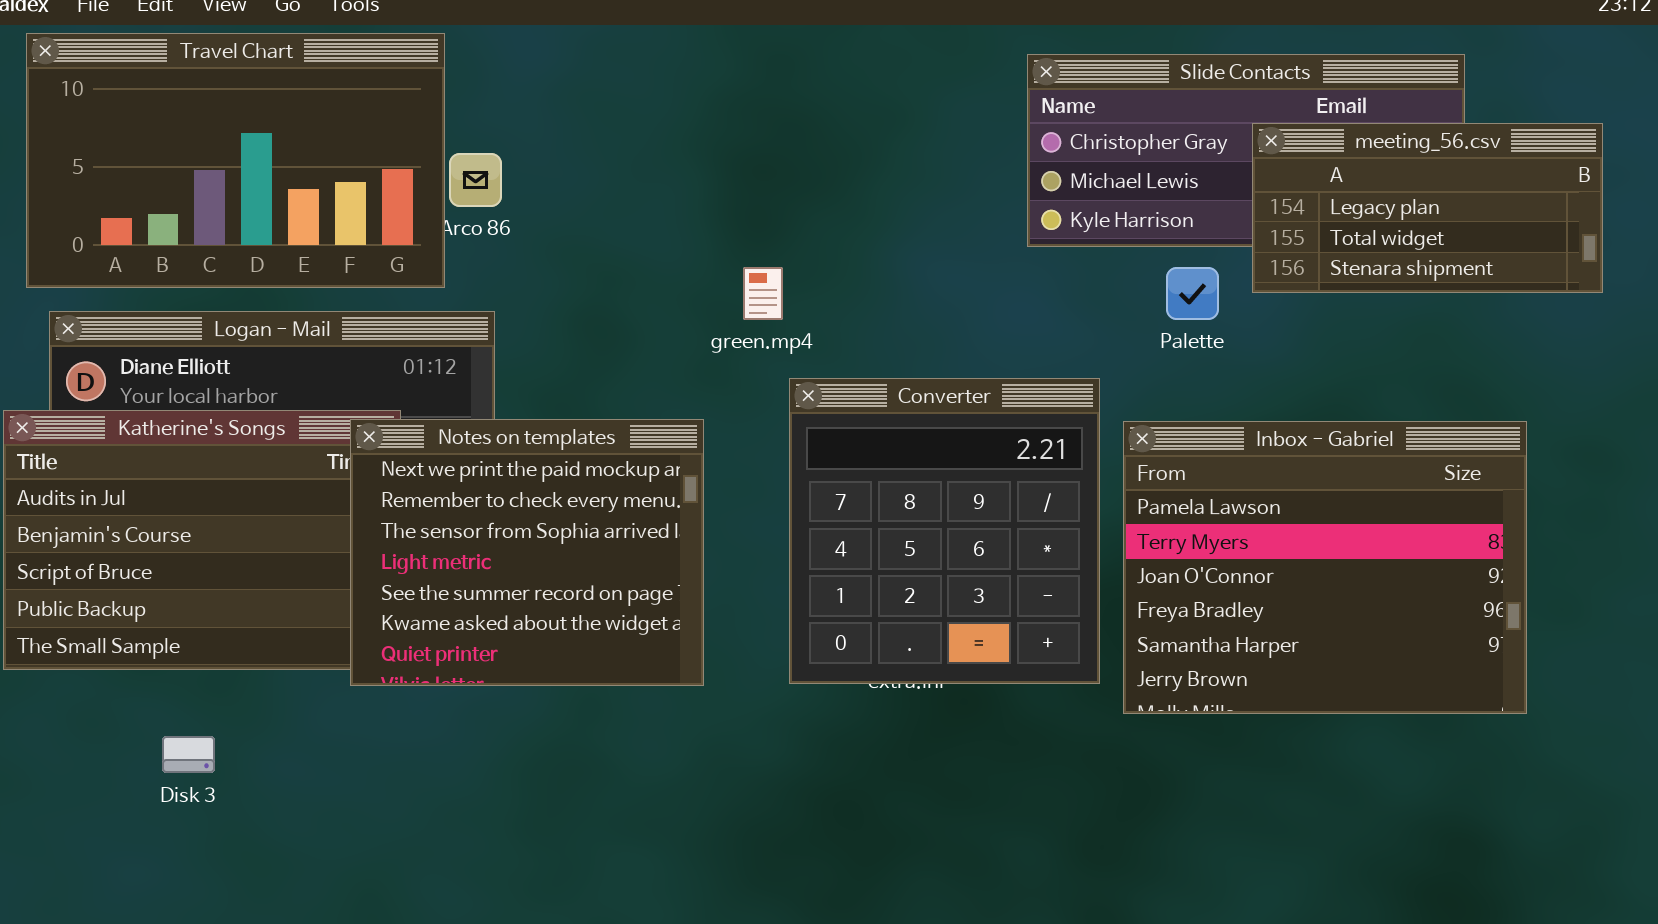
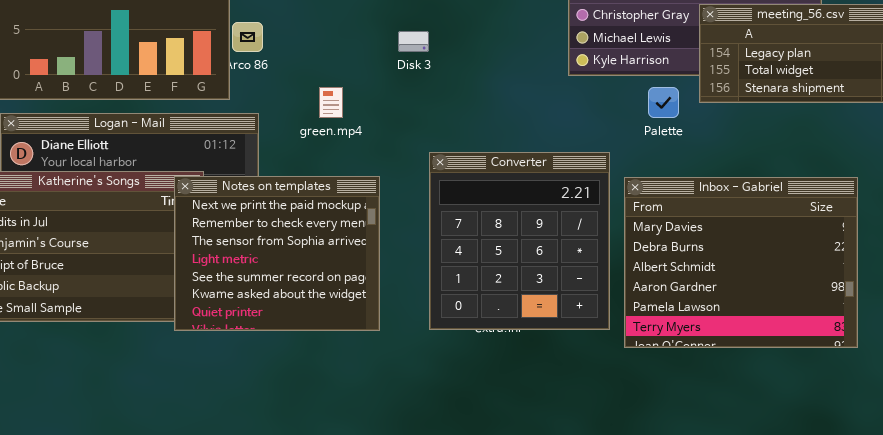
green.mp4: [743,267,783,320] -> [319,87,343,118], moved
Inbox - Gabriel: [1123,421,1527,714] -> [624,177,858,348], scrolled up 4 rows
Disk 3: [162,736,215,773] -> [398,31,429,52], moved

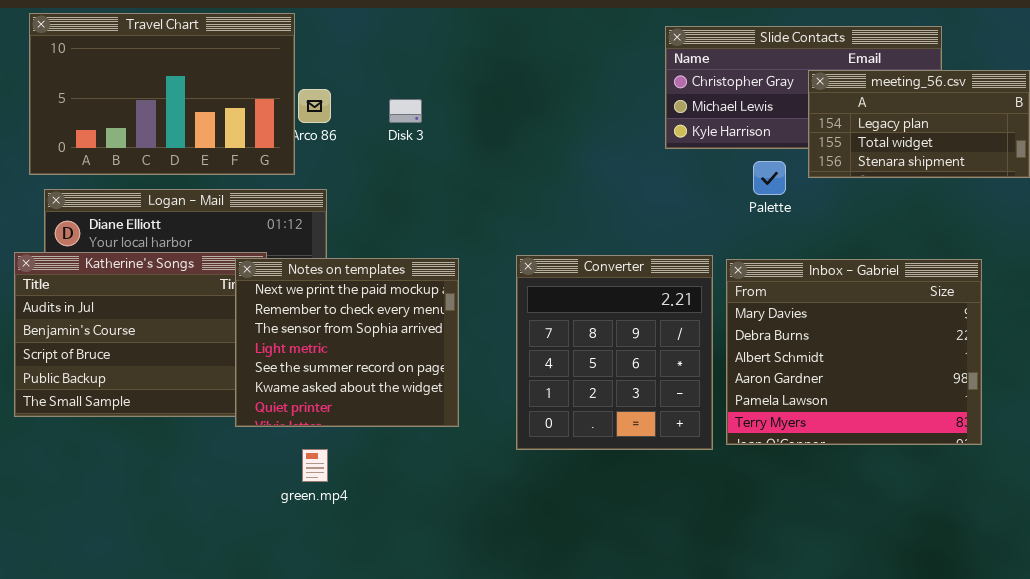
Disk 3: [398,31,429,52] -> [389,99,422,123], moved
green.mp4: [319,87,343,118] -> [302,449,328,482], moved
Converter: [429,152,610,330] -> [516,255,713,450], moved

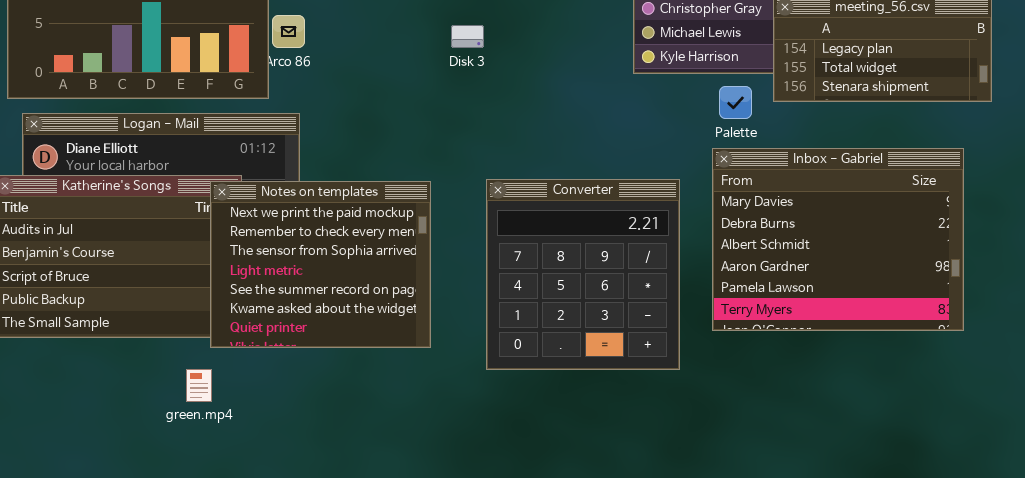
Disk 3: [389,99,422,123] -> [451,25,484,48], moved
Inbox - Gabriel: [726,259,982,445] -> [712,148,964,331], moved
green.mp4: [302,449,328,482] -> [186,369,212,402], moved

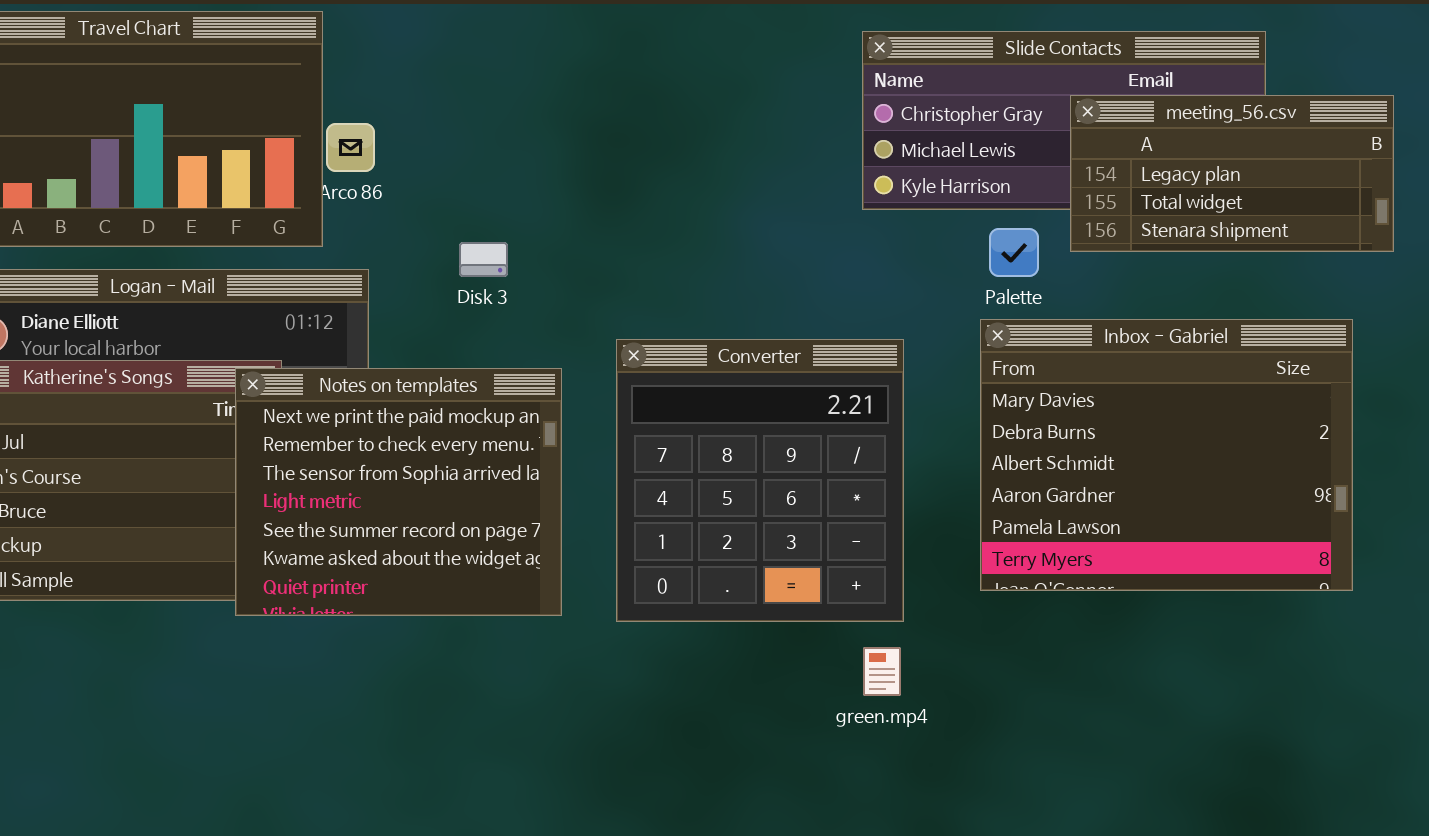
Disk 3: [451,25,484,48] -> [459,242,508,277], moved
Converter: [486,179,680,370] -> [616,339,904,622], moved
green.mp4: [186,369,212,402] -> [863,647,901,696], moved

